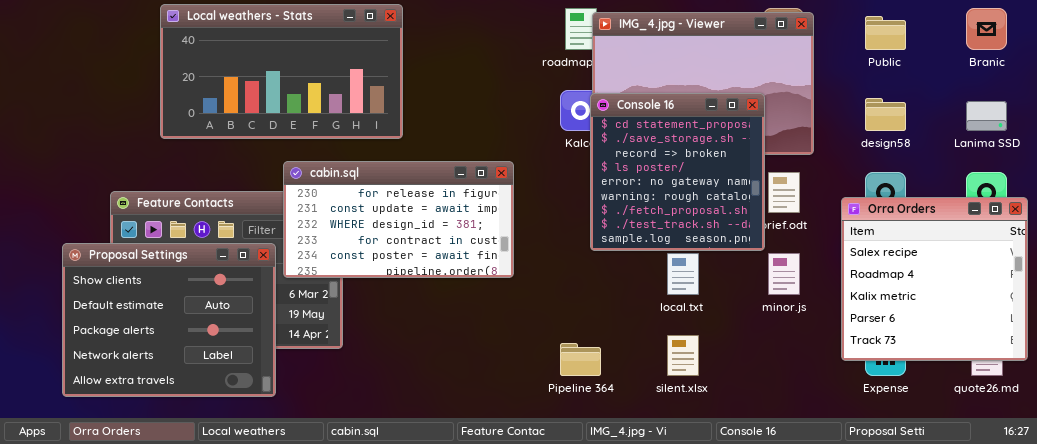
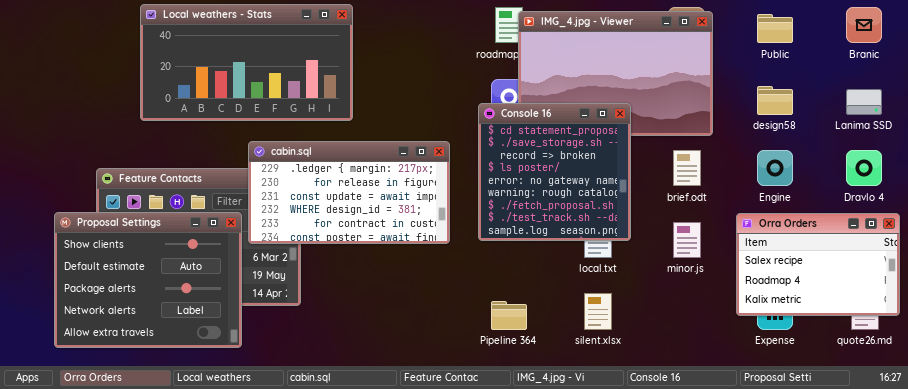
Console 16: [590,93,765,251] -> [478,103,631,241], moved
cabin.sql: [283,161,514,278] -> [248,141,450,244], scrolled up 1 row
Orra Orders: [841,197,1028,361] -> [736,213,900,316], resized

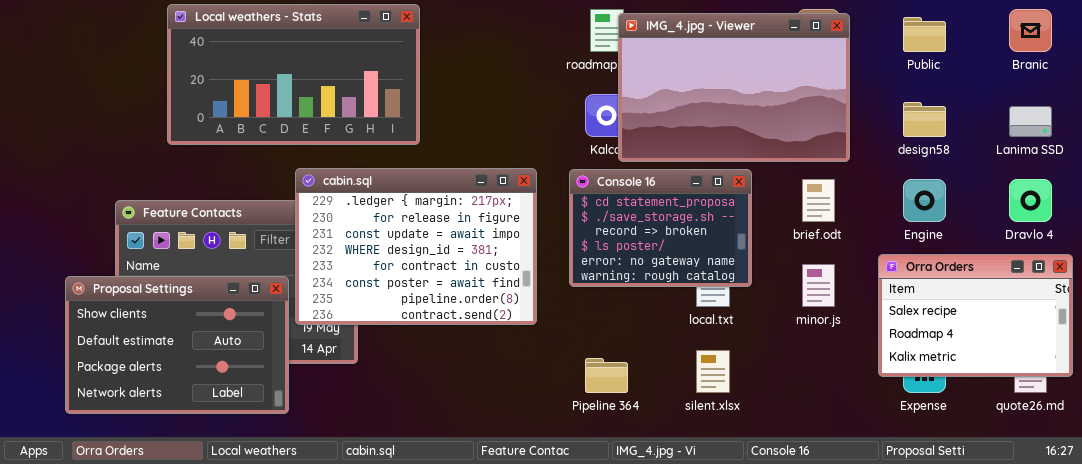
Console 16: [478,103,631,241] -> [569,169,752,287], resized
cabin.sql: [248,141,450,244] -> [295,168,537,325], resized
Proposal Settings: [54,212,242,348] -> [65,276,289,414], resized

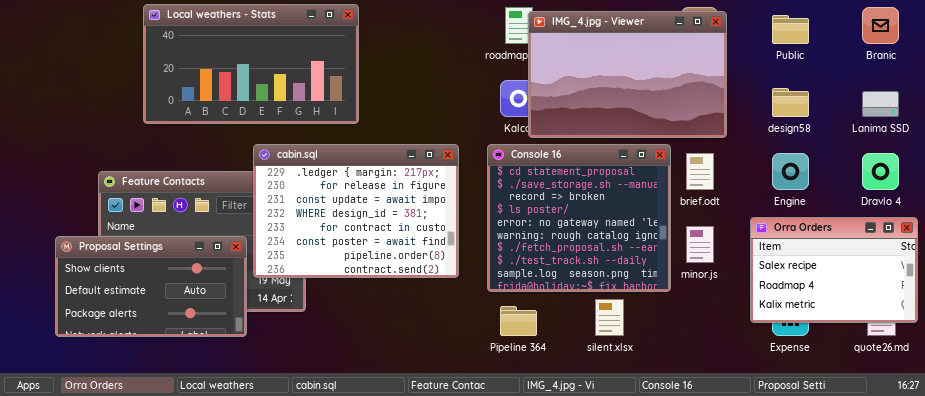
Console 16: [569,169,752,287] -> [487,144,671,292], resized
Proposal Settings: [65,276,289,414] -> [55,236,247,337], resized

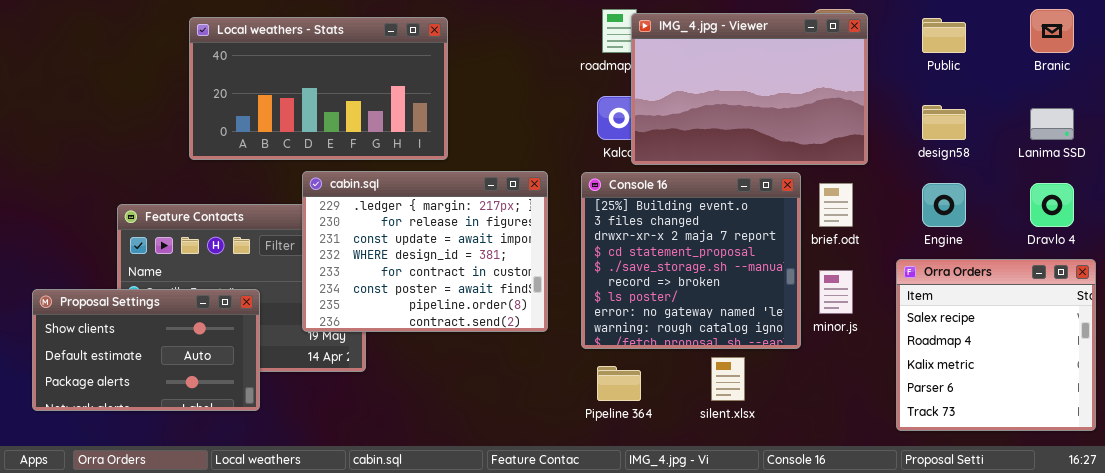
Local weathers - Stats: [143,4,359,124] -> [189,17,448,160], moved
Console 16: [487,144,671,292] -> [581,172,801,349], scrolled up 3 rows
Orra Orders: [750,217,918,323] -> [896,259,1096,431], resized
Proposal Settings: [55,236,247,337] -> [32,289,260,411], moved

